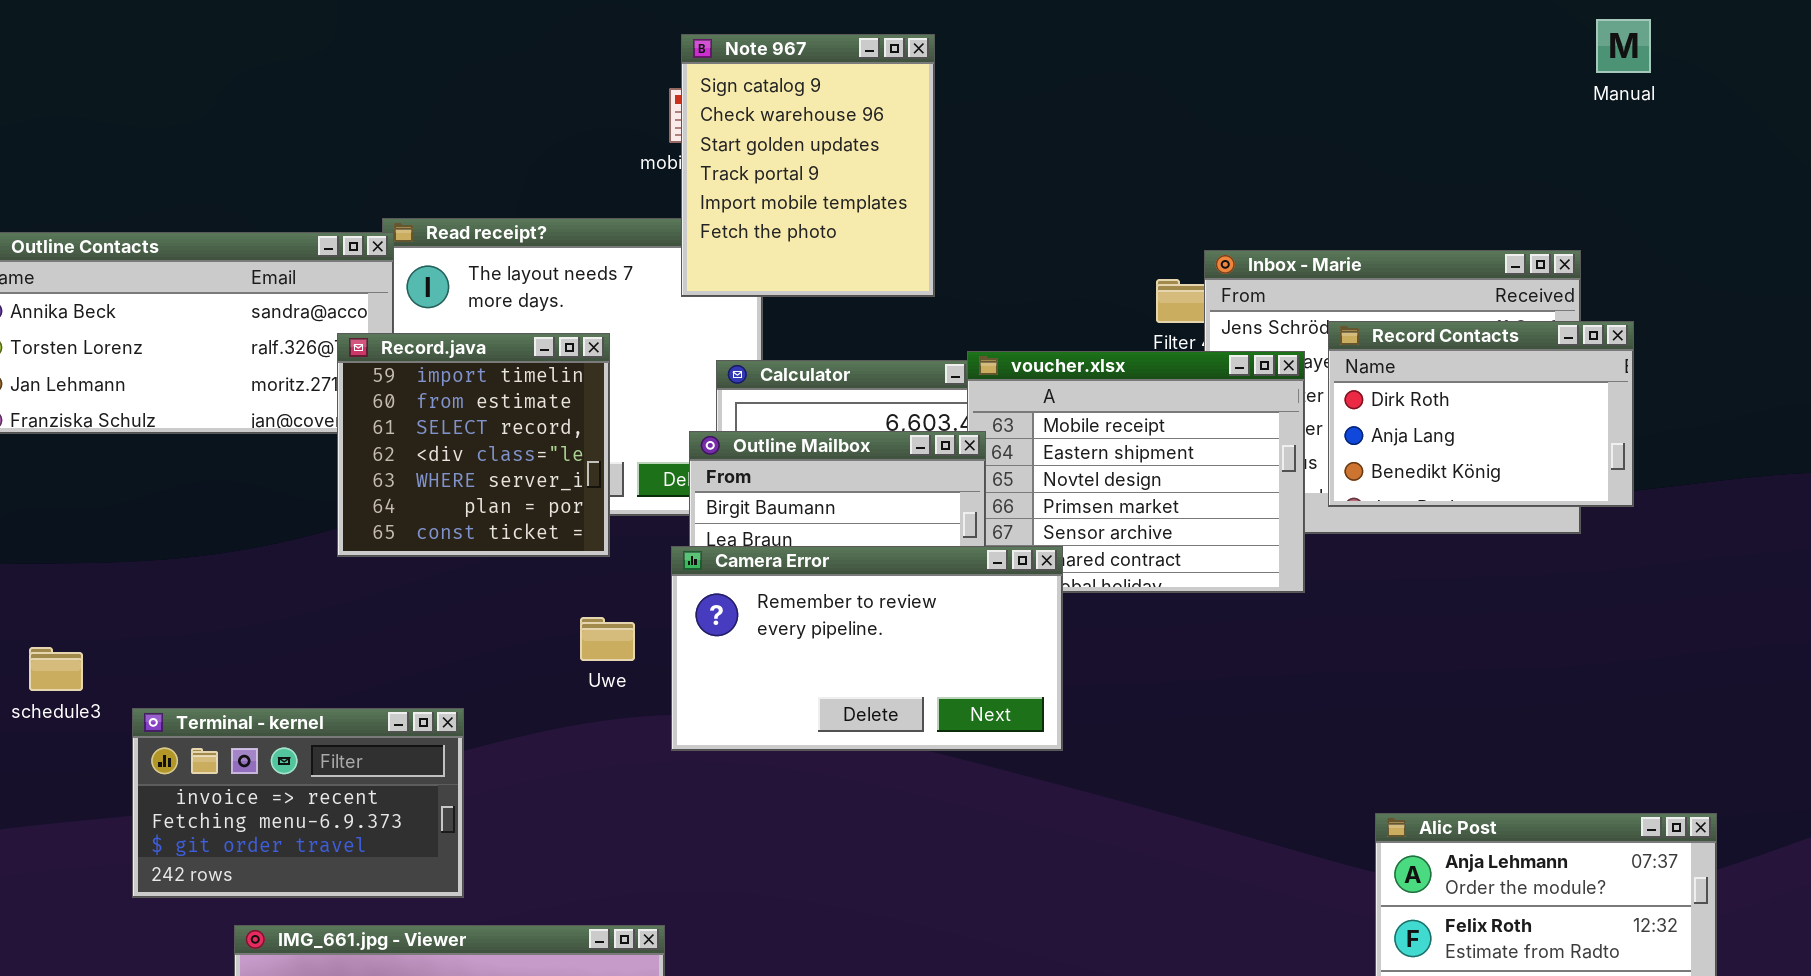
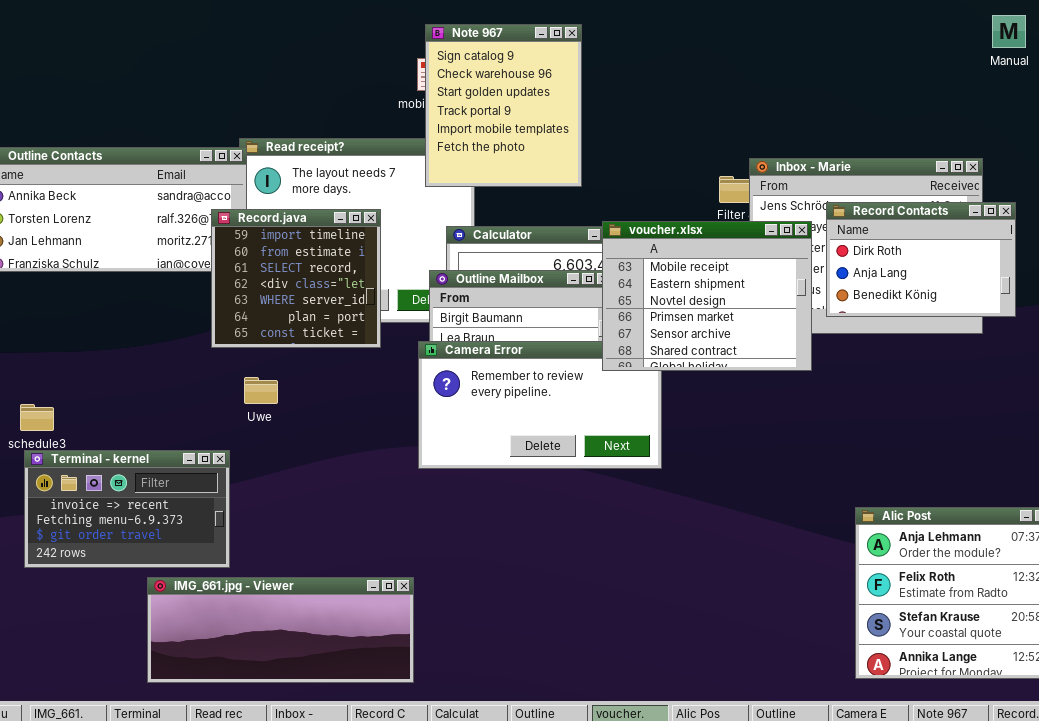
voucher.xlsx: [967,351,1305,593] -> [602,221,812,371], raised
Uwe: [580,617,635,661] -> [244,377,278,404], moved
Terminal - kernel: [132,708,464,898] -> [24,450,230,568], moved

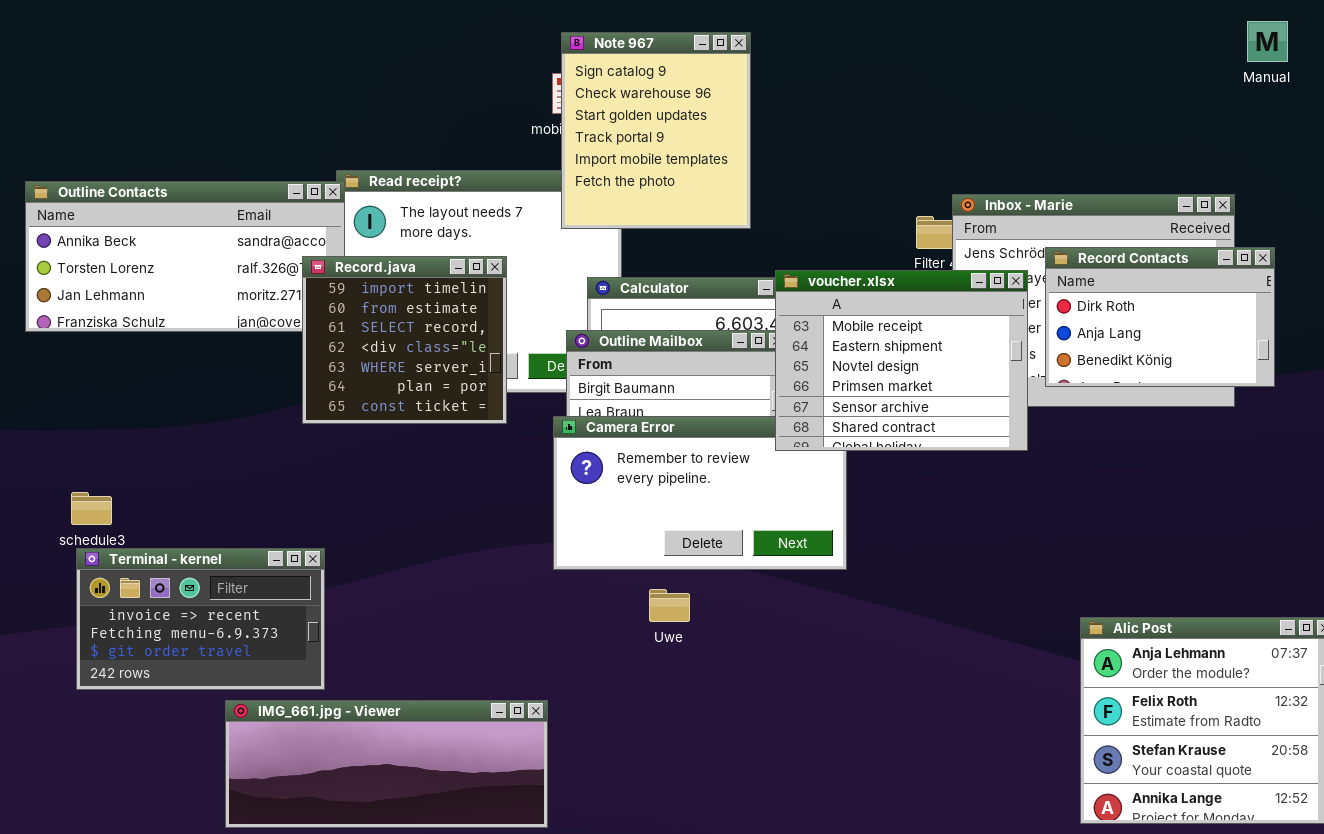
Uwe: [244,377,278,404] -> [649,589,690,622], moved

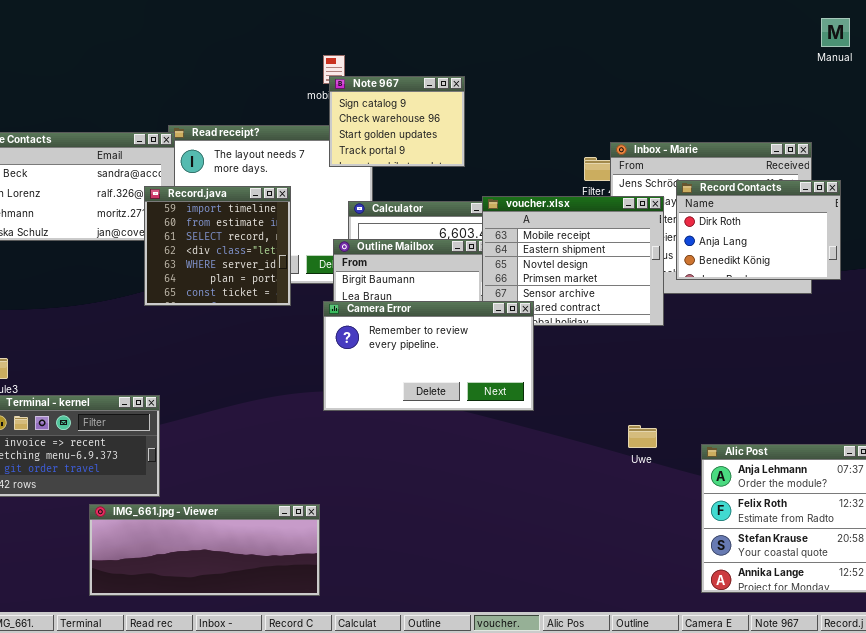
Note 967: [561,32,751,229] -> [329,76,465,167], resized
Camera Error: [553,416,847,570] -> [323,301,534,411], raised
Uwe: [649,589,690,622] -> [628,425,657,448], moved

